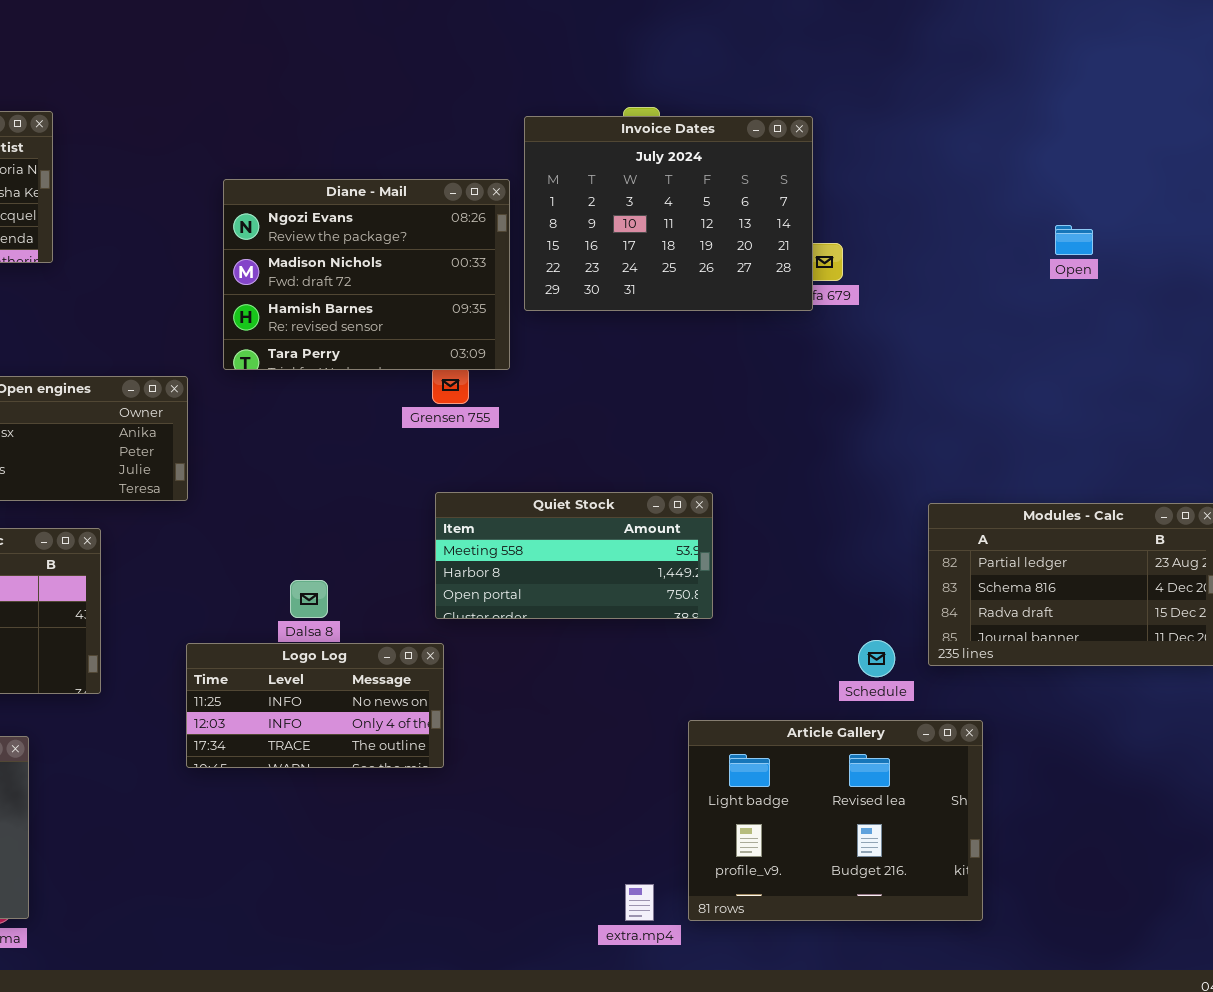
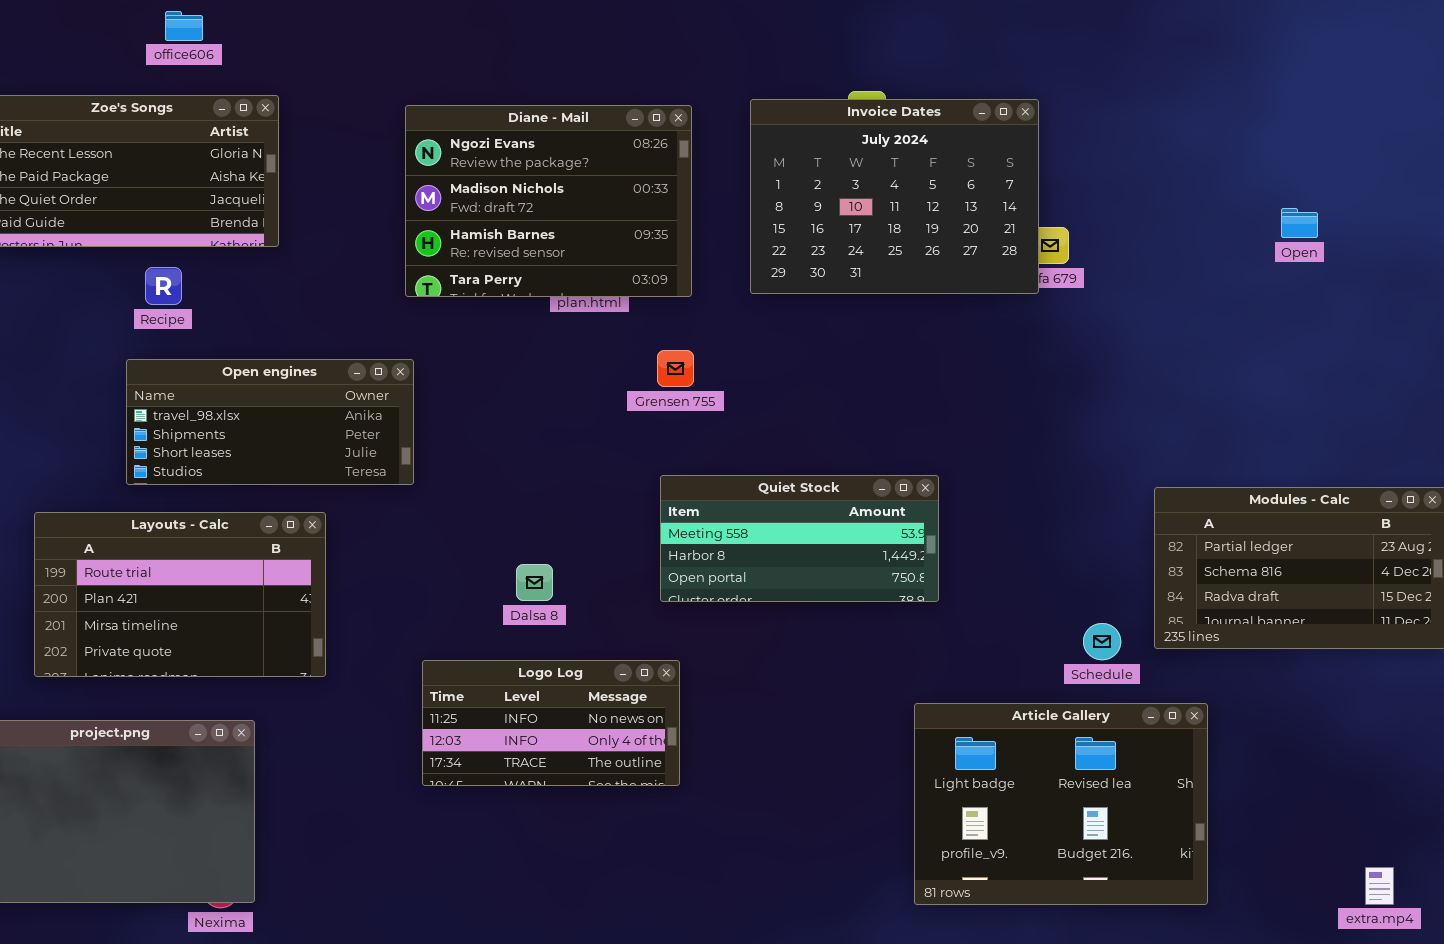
Diane - Mail: [223,179,510,370] -> [405,105,692,297], moved
Logo Log: [186,643,444,768] -> [422,660,680,786], moved
extra.mp4: [625,884,654,921] -> [1365,867,1394,905], moved

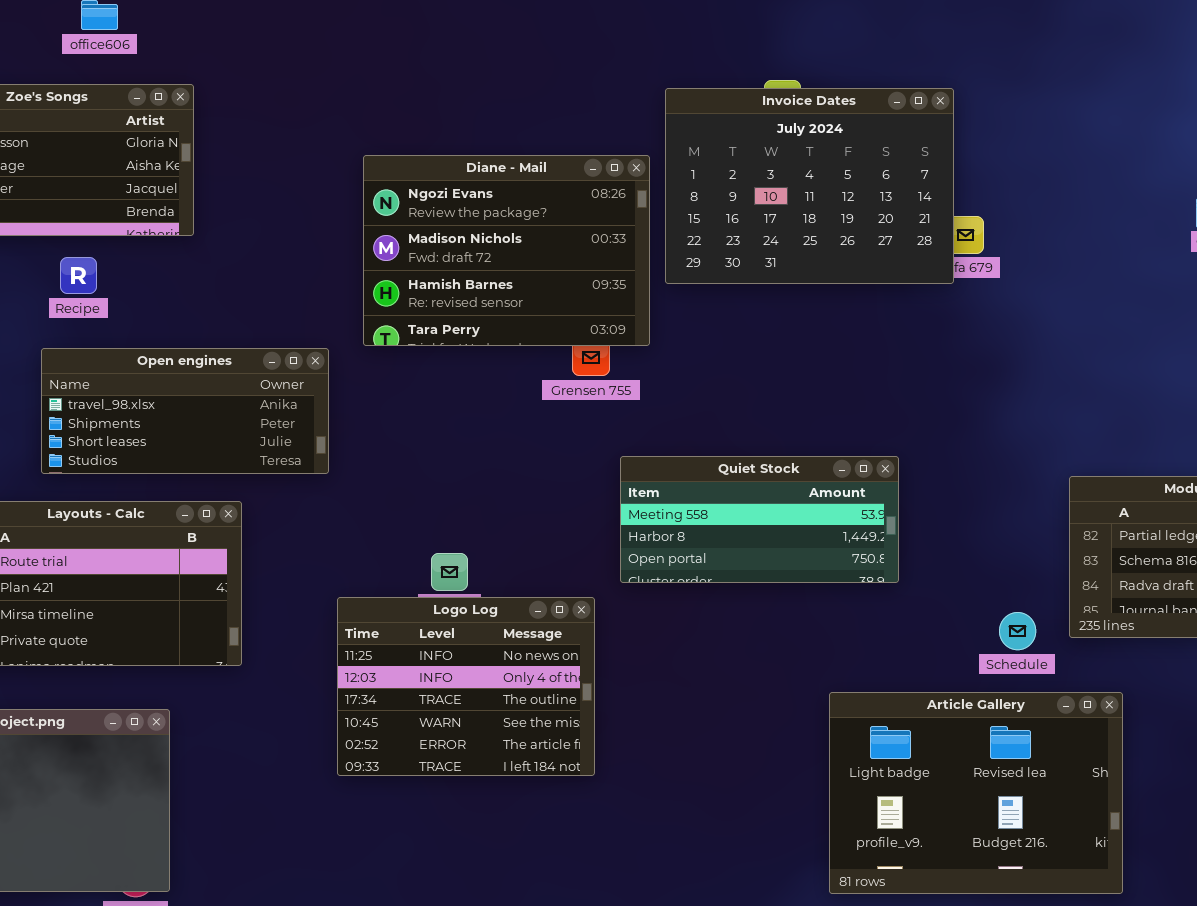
Diane - Mail: [405,105,692,297] -> [363,155,650,346], moved
Quiet Stock: [660,475,939,602] -> [620,456,899,583], moved
Logo Log: [422,660,680,786] -> [337,597,595,776], resized

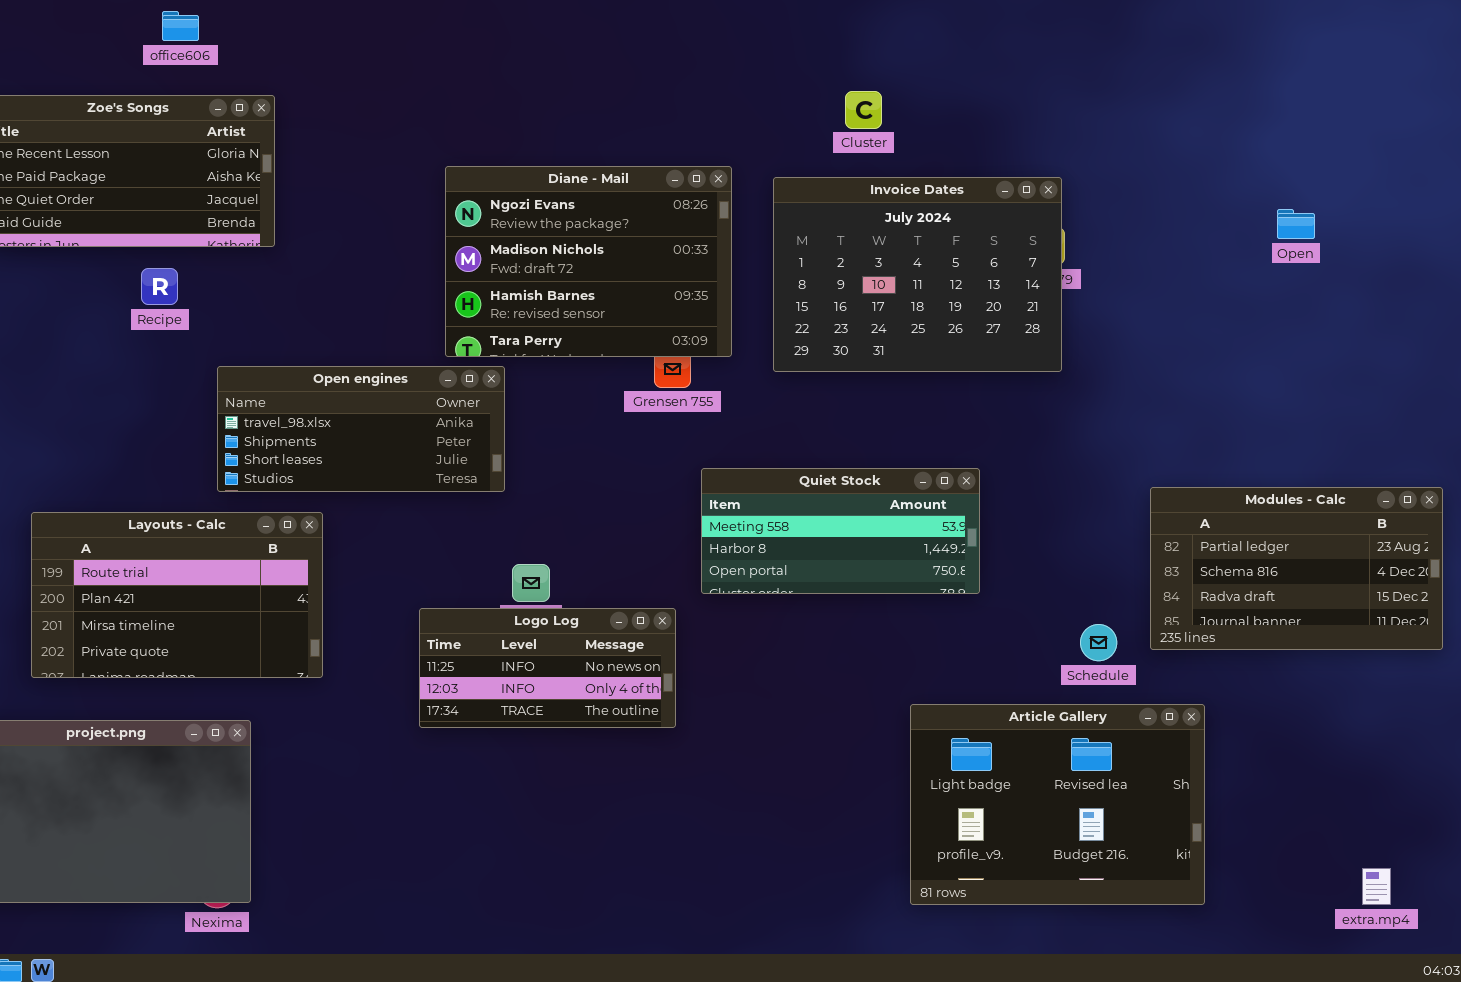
Invoice Dates: [665,88,954,284] -> [773,177,1062,372], moved
Open engines: [41,348,329,474] -> [217,366,505,492], moved
Logo Log: [337,597,595,776] -> [419,608,676,728], resized

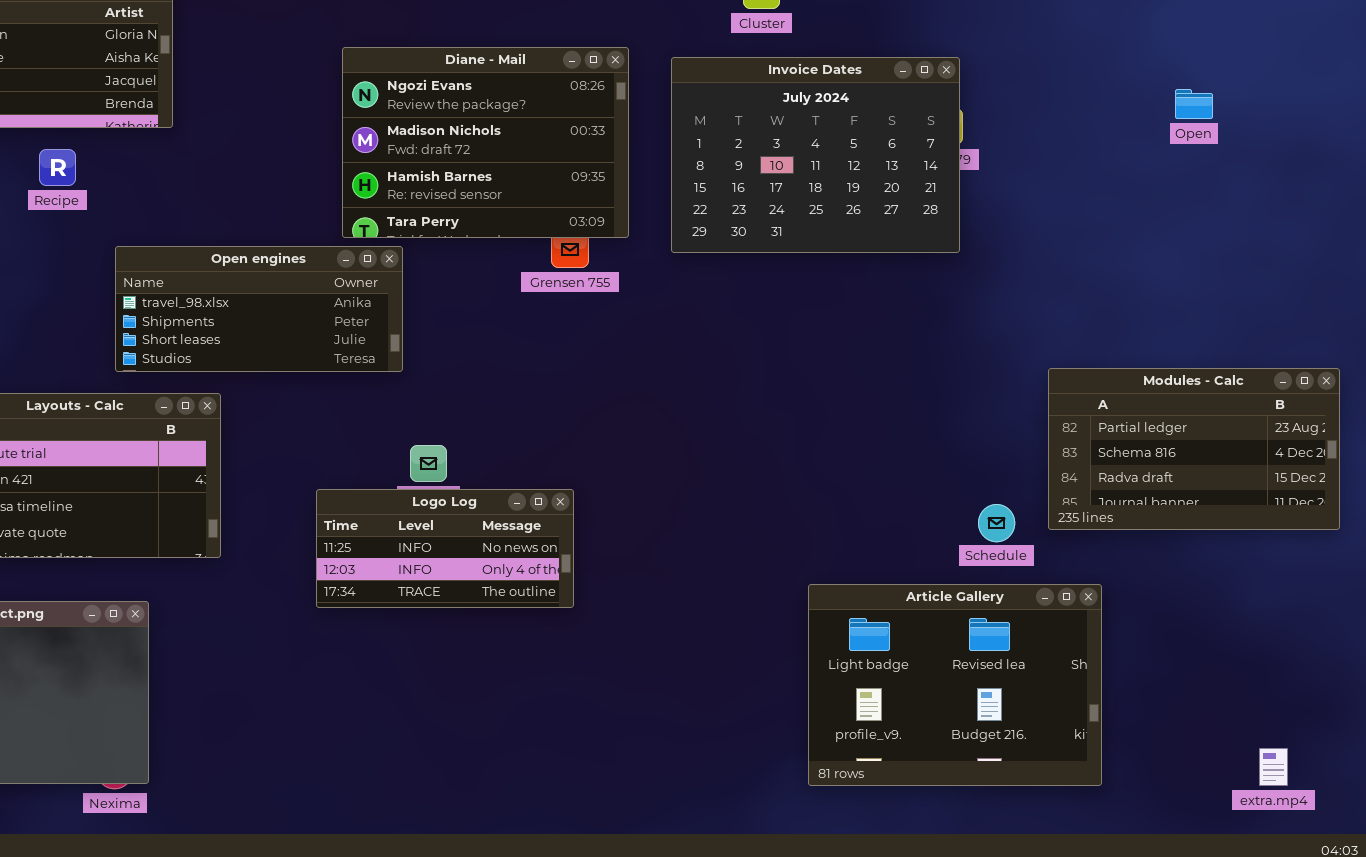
Quiet Stock: [701,468,980,594] -> none, closed

